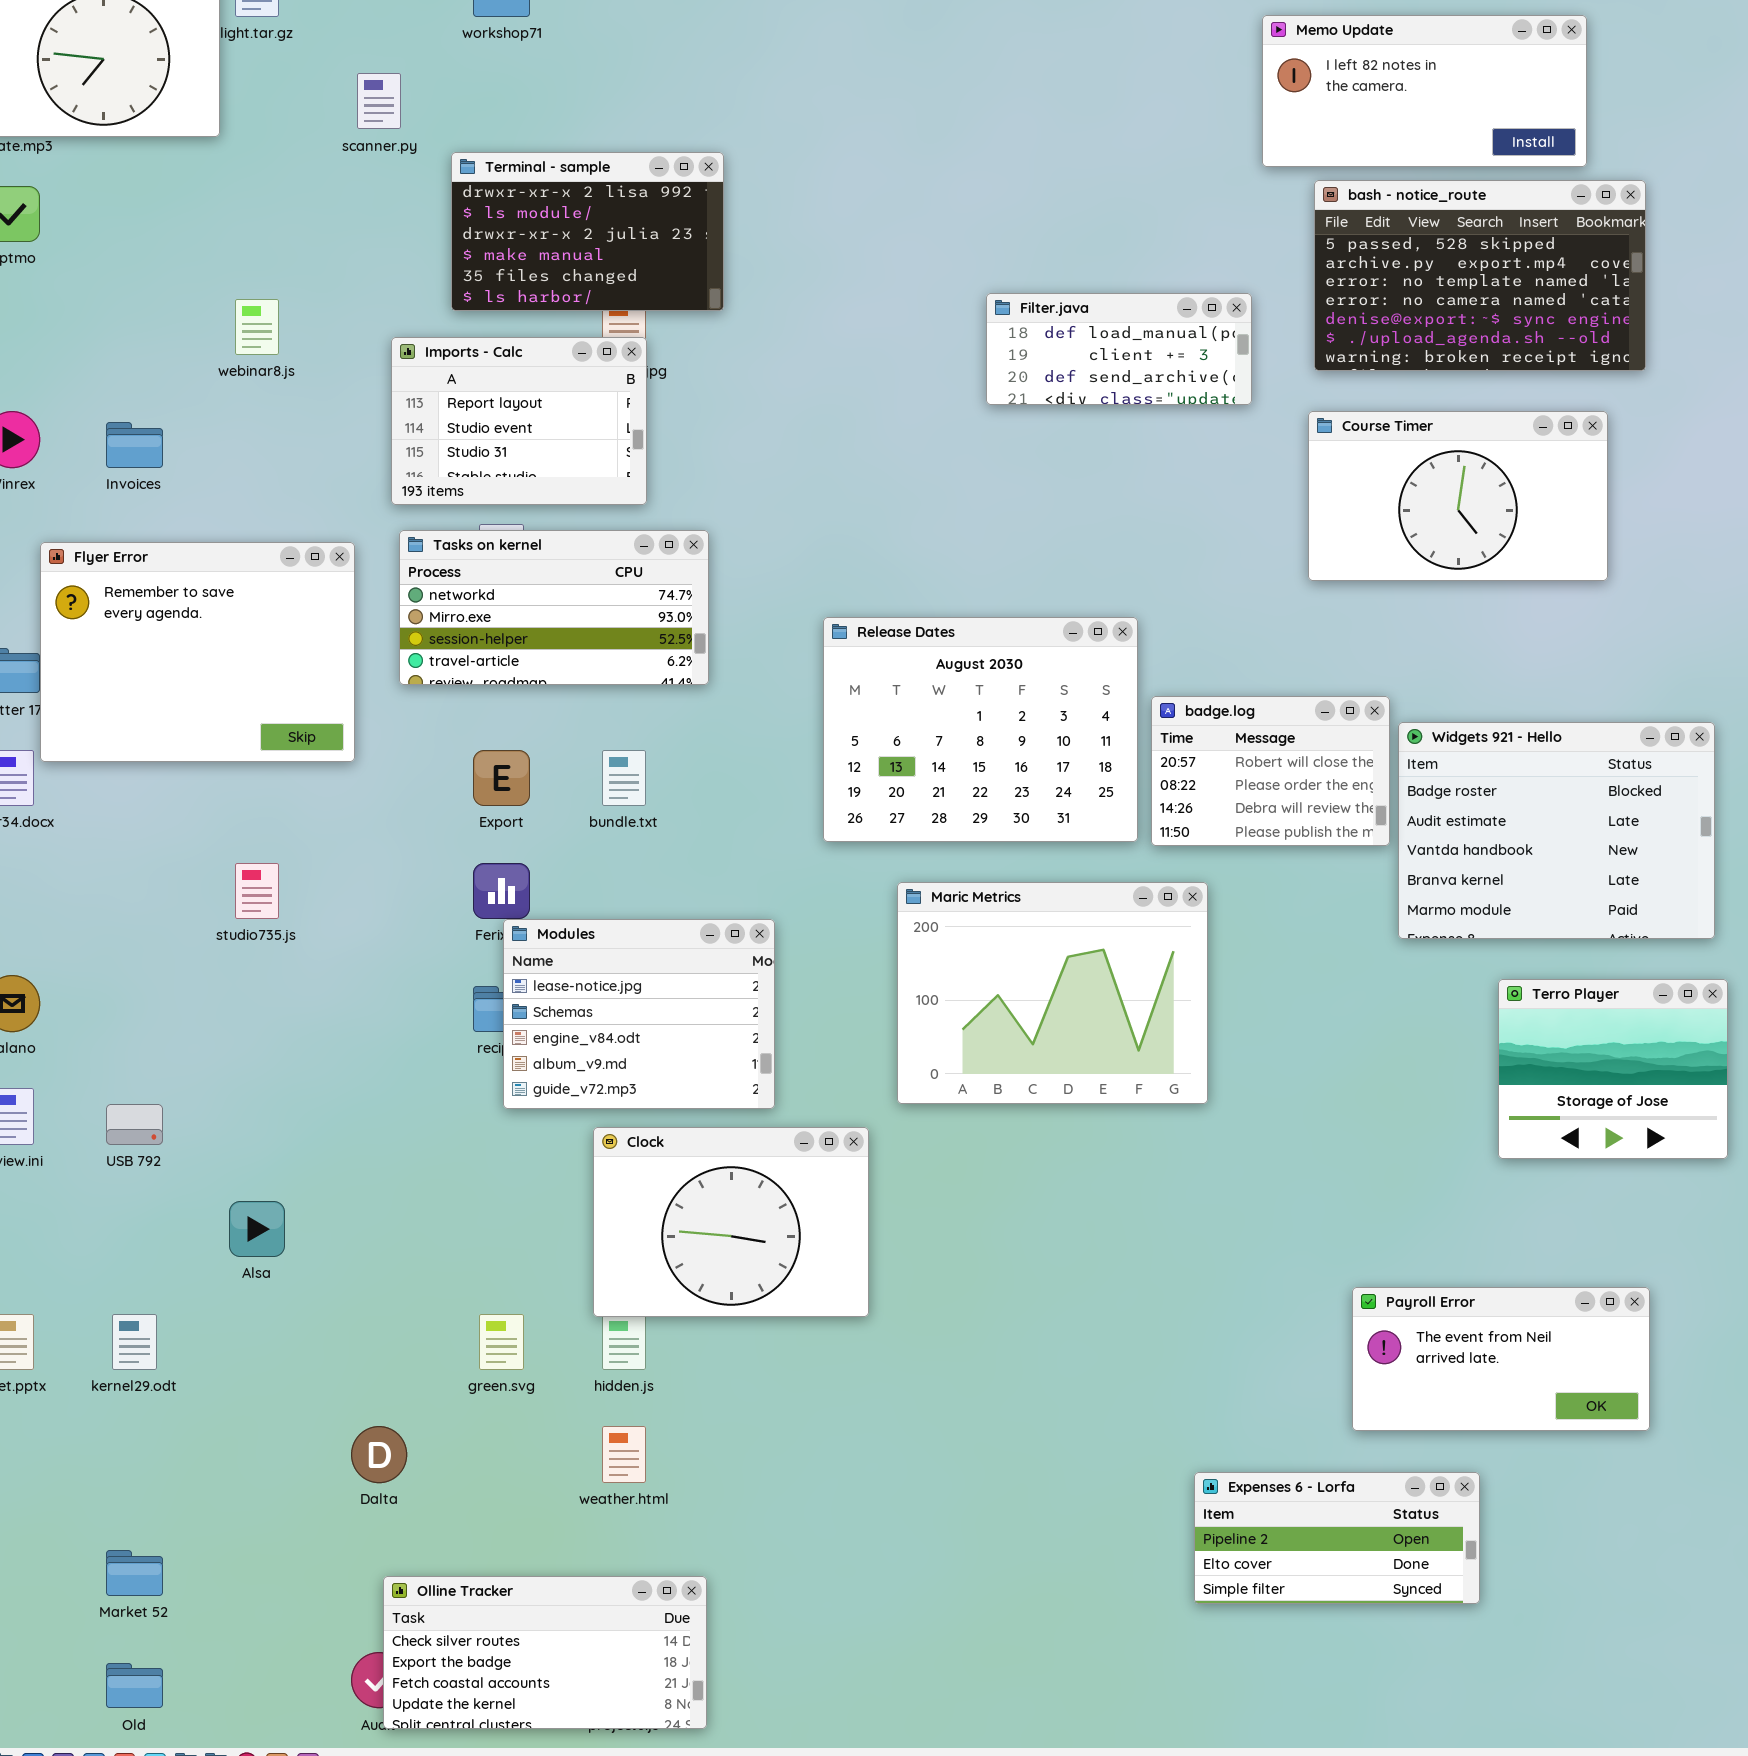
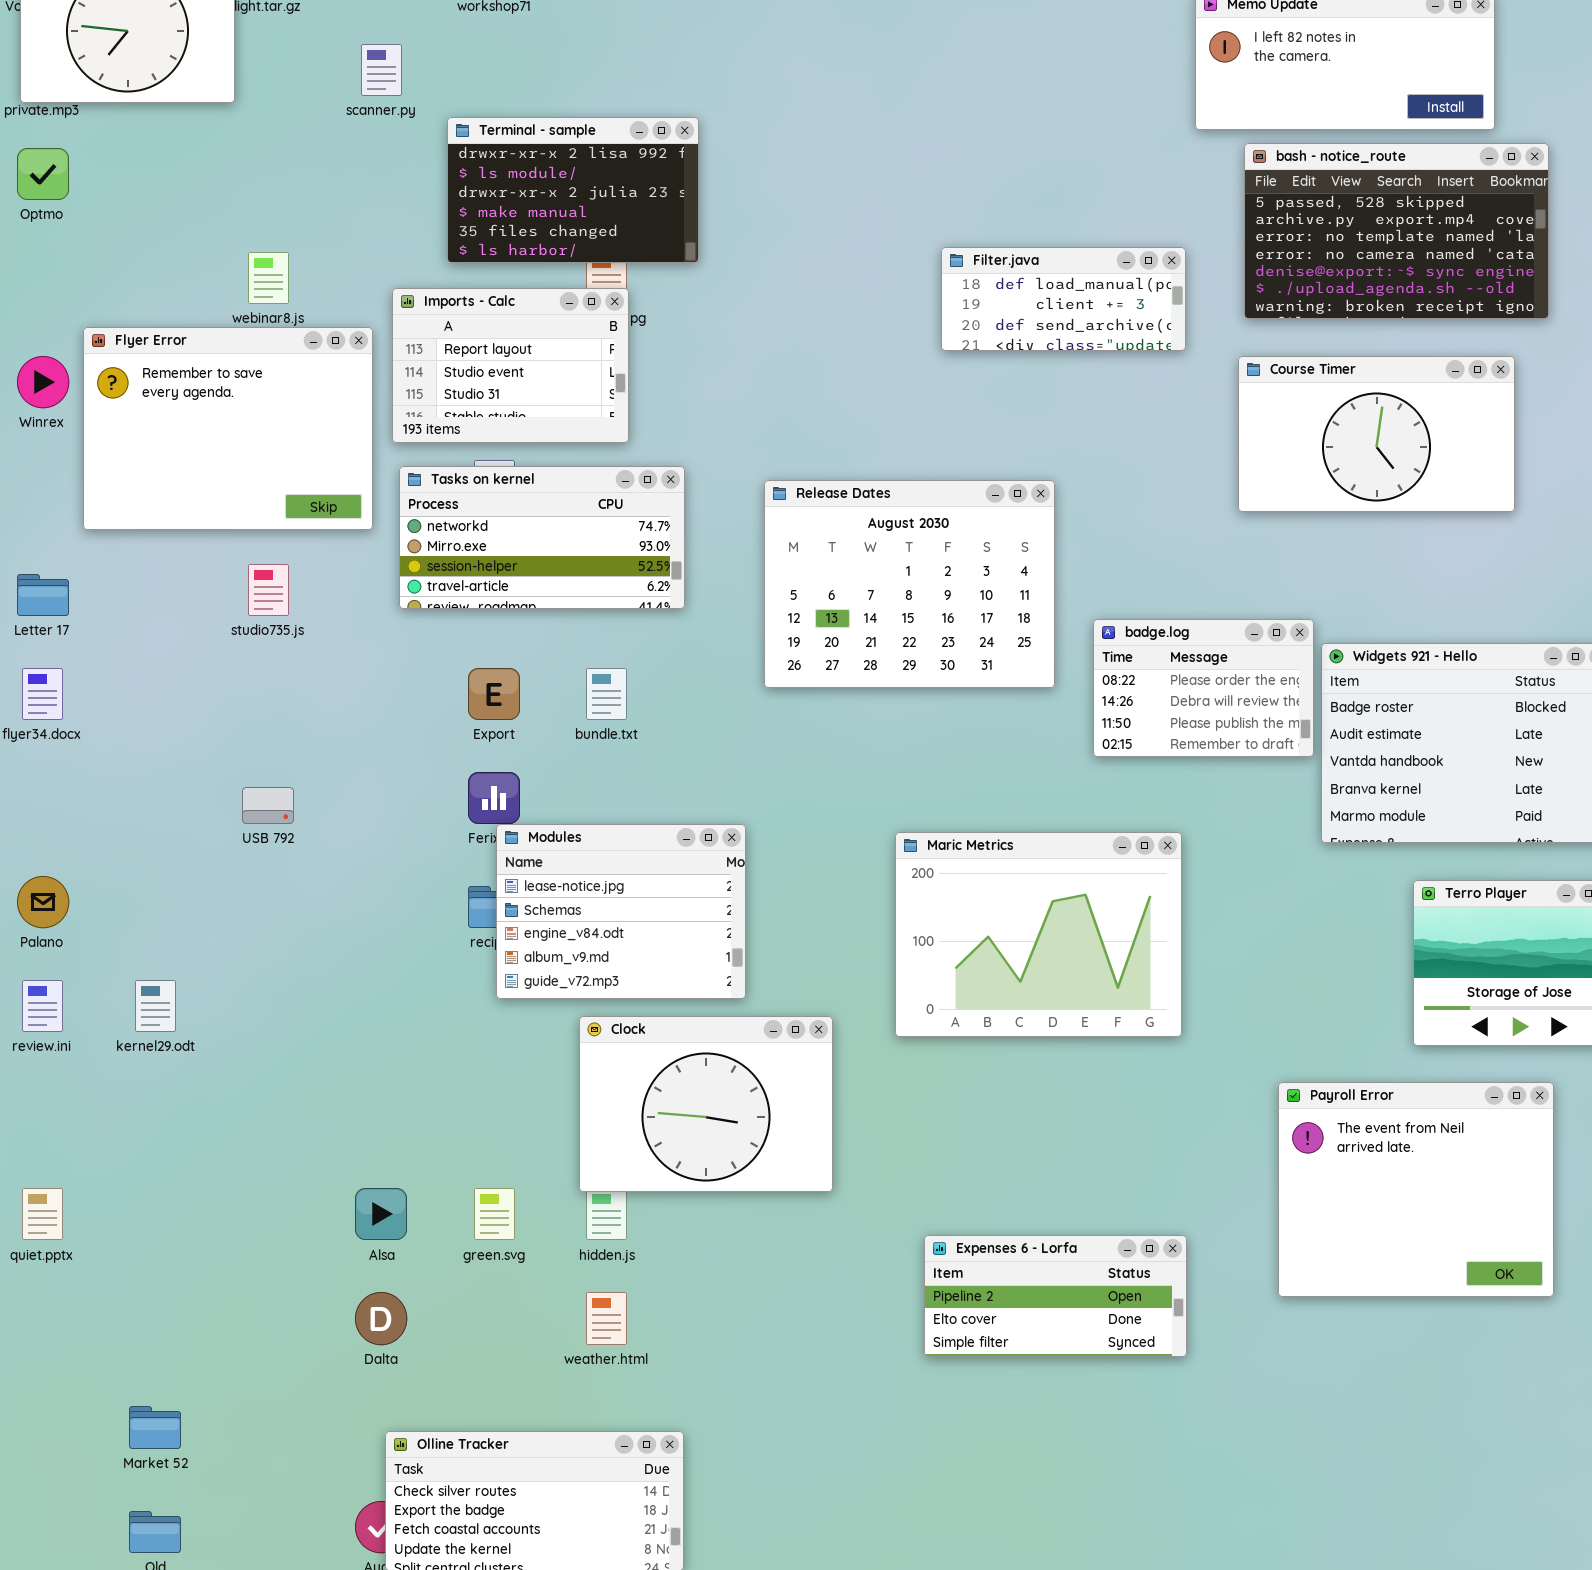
Flyer Error: [40,542,355,762] -> [83,327,373,530], moved
Release Dates: [823,617,1138,842] -> [764,480,1055,688], moved
badge.log: [1151,696,1390,846] -> [1093,619,1314,757], scrolled down 1 row
studio735.js: [235,863,279,919] -> [248,564,289,616], moved
Maric Metrics: [897,882,1208,1104] -> [895,832,1182,1037], moved
USB 792: [106,1104,163,1145] -> [242,787,294,824], moved
Alsa: [229,1201,285,1257] -> [355,1188,407,1240], moved
Payroll Error: [1352,1287,1650,1431] -> [1278,1082,1554,1297], resized
kernel29.odt: [112,1314,157,1370] -> [135,980,176,1032], moved
Expenses 6 - Lorfa: [1194,1472,1480,1604] -> [924,1235,1187,1357], moved

